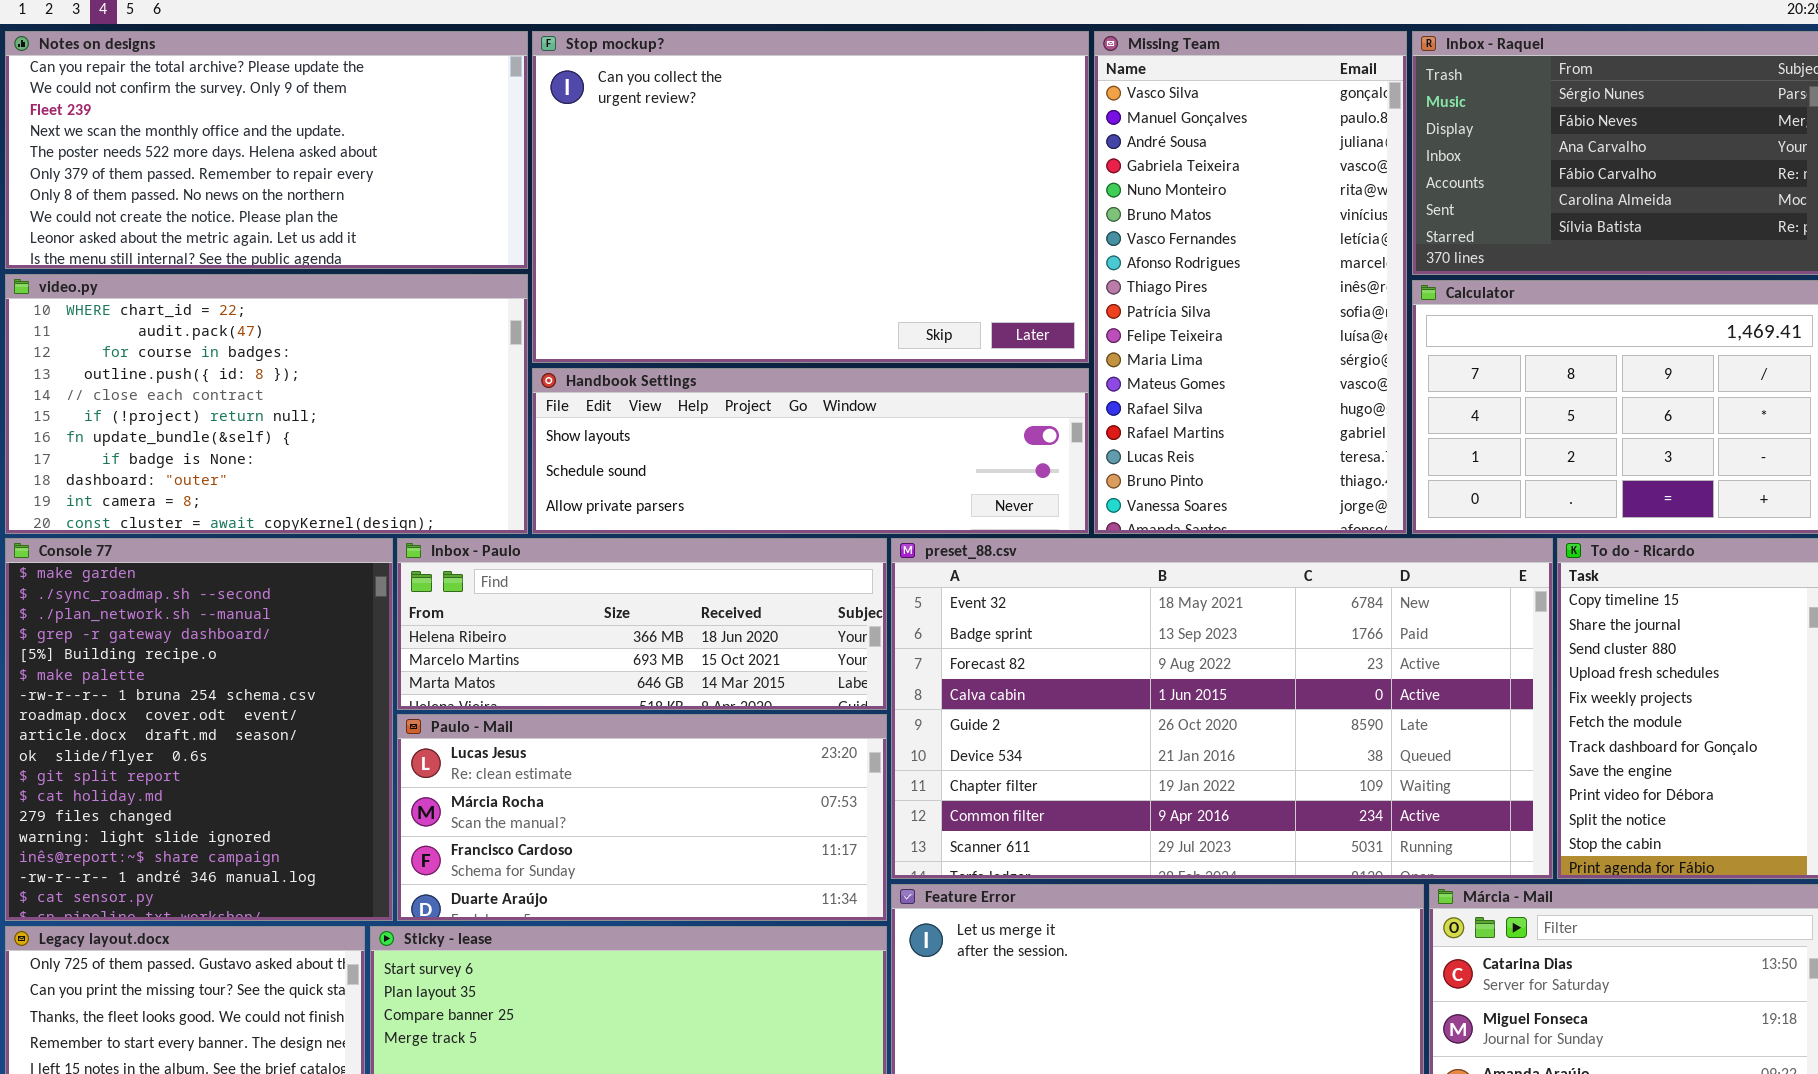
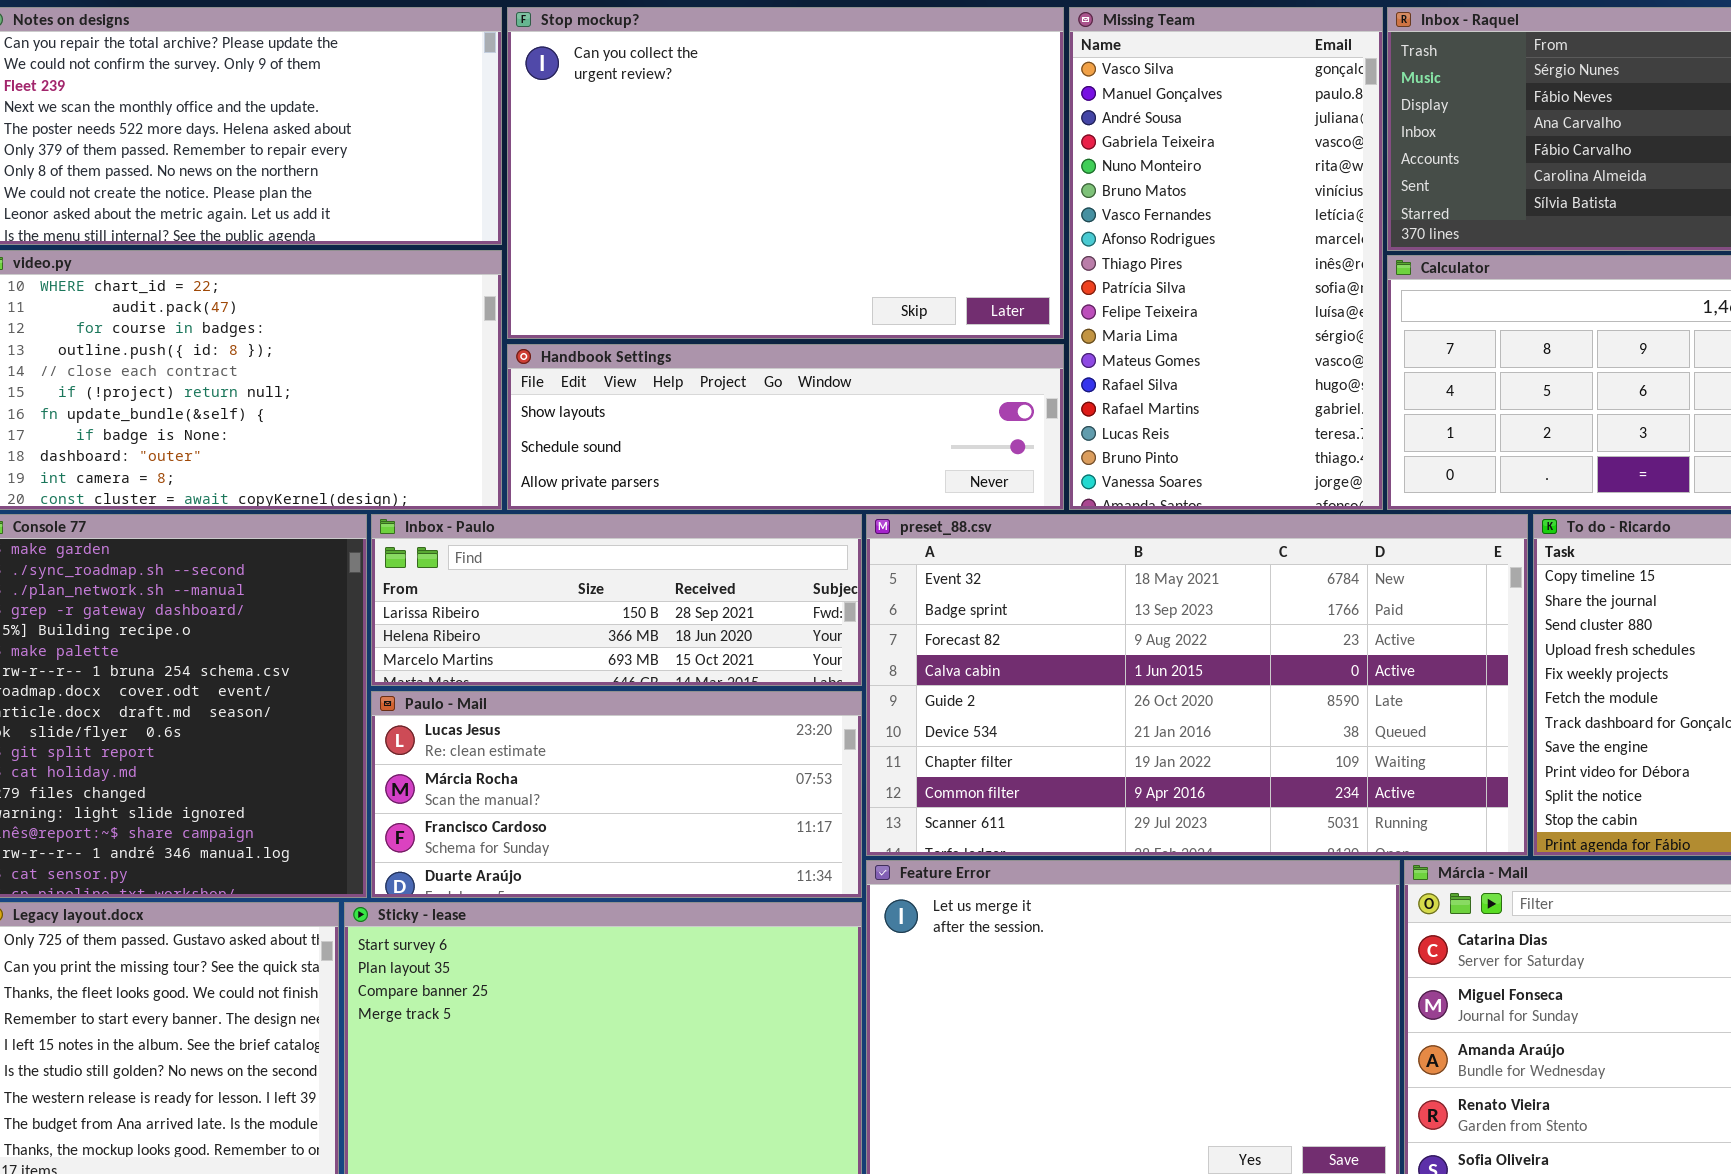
Inbox - Paulo: [397,538,887,710] -> [371,514,862,686], scrolled up 1 row

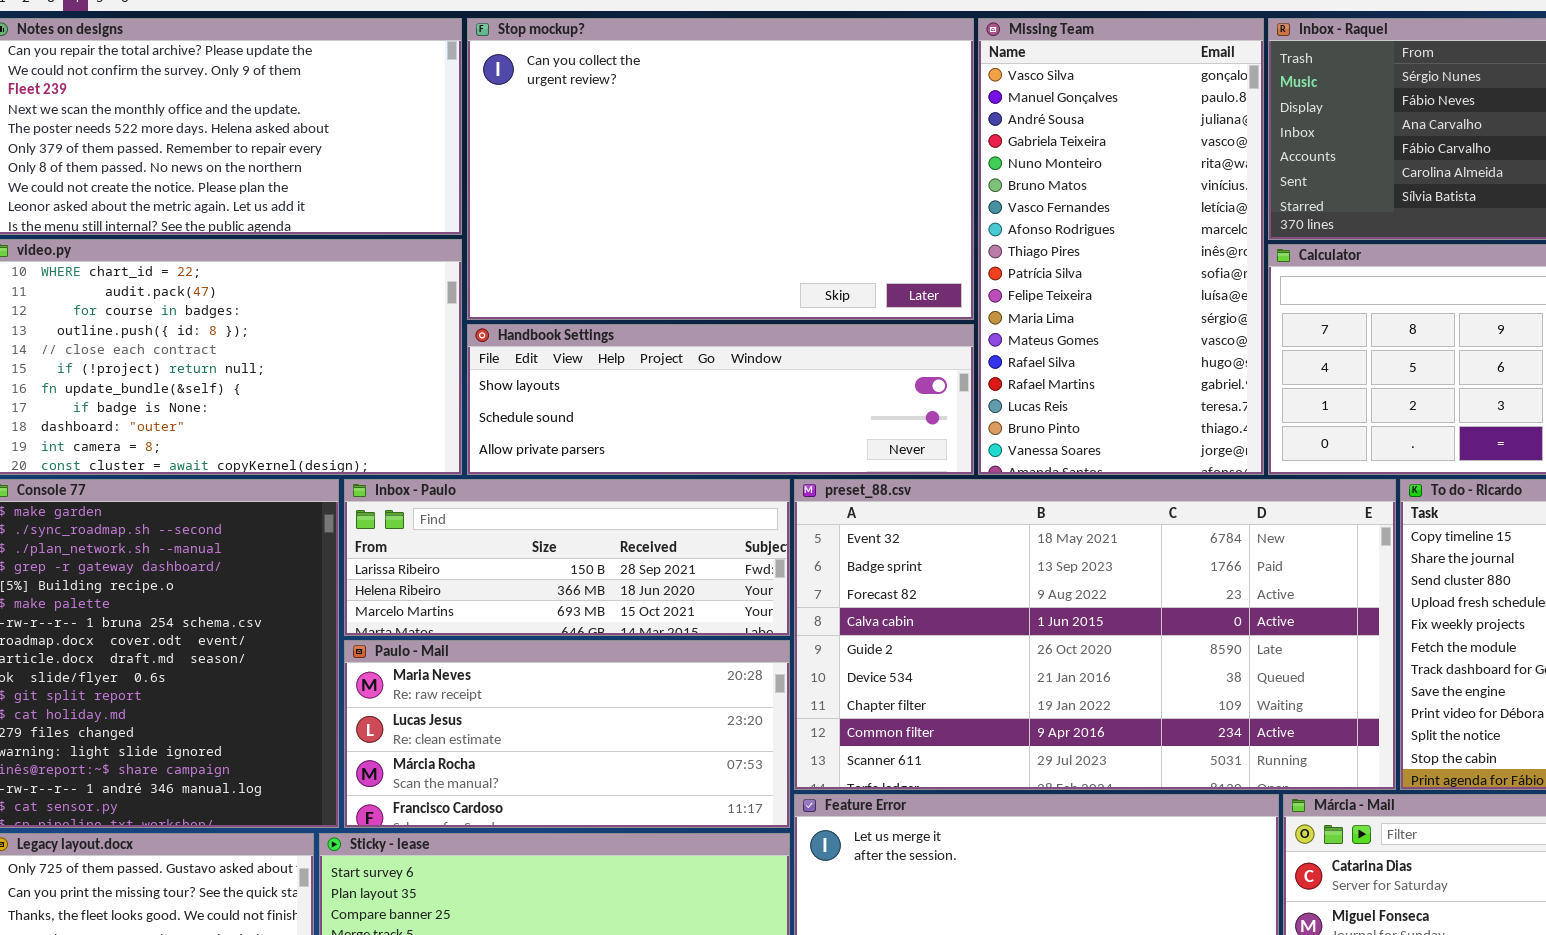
Paulo - Mail: [371,691,862,898] -> [344,640,790,828], scrolled up 1 row

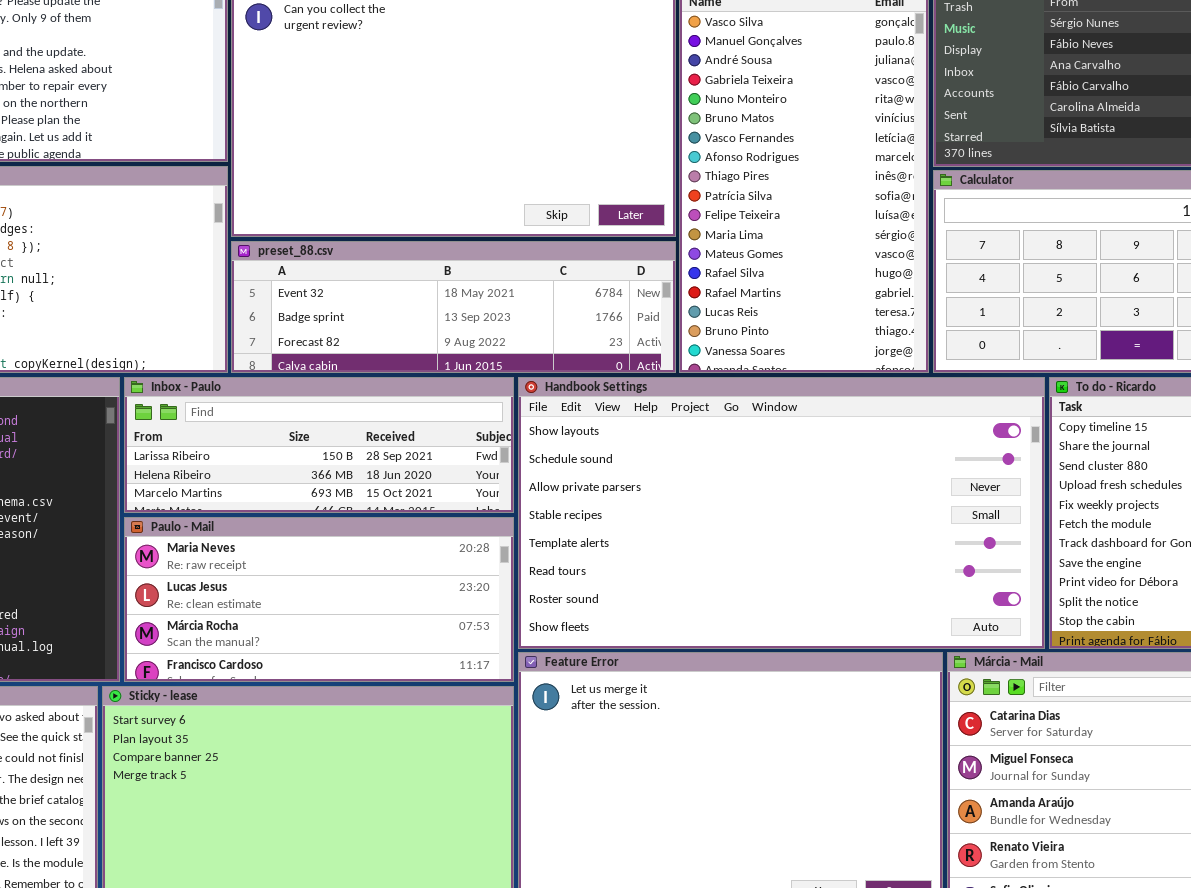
Handbook Settings: [467,324,974,475] -> [518,377,1045,649], moved, resized
preset_88.csv: [794,479,1396,790] -> [231,241,676,373], moved, resized

